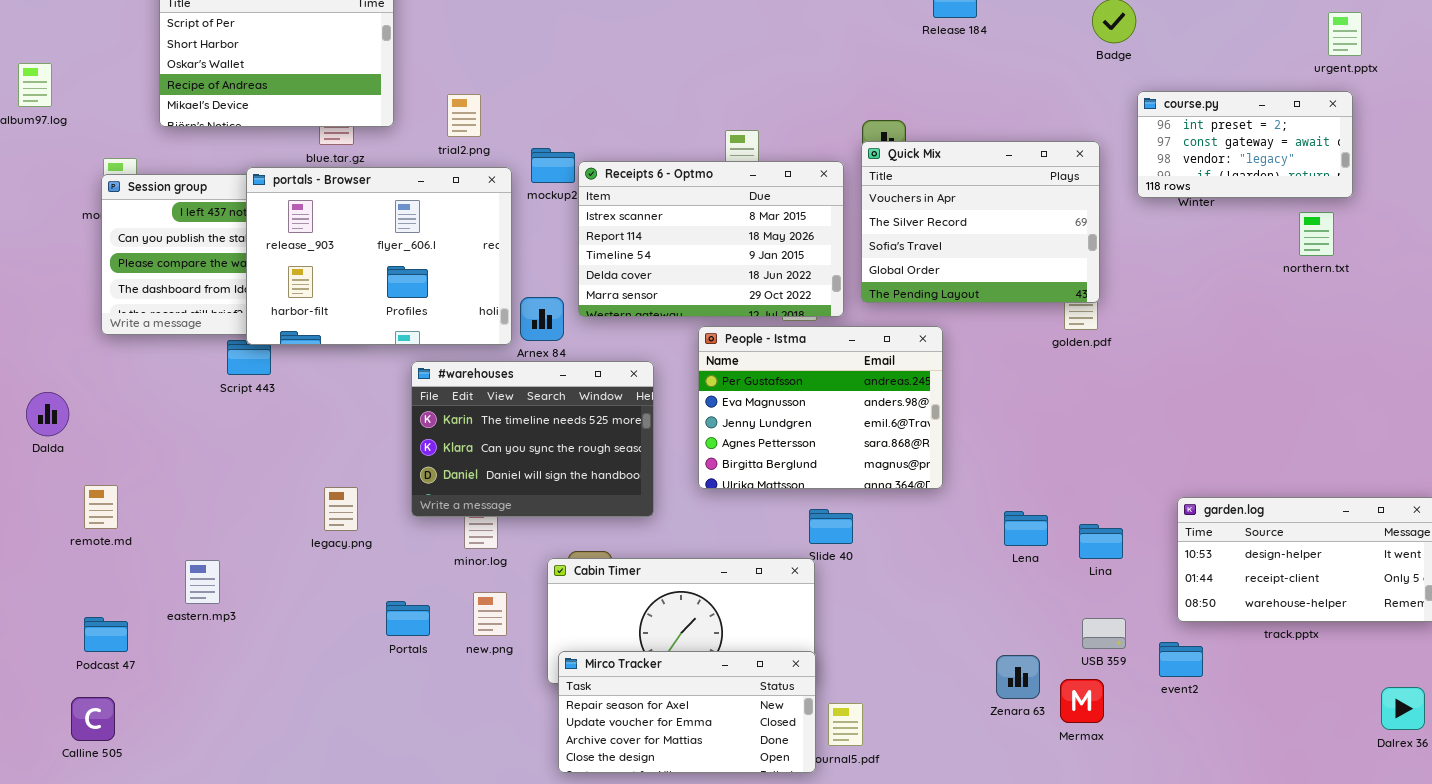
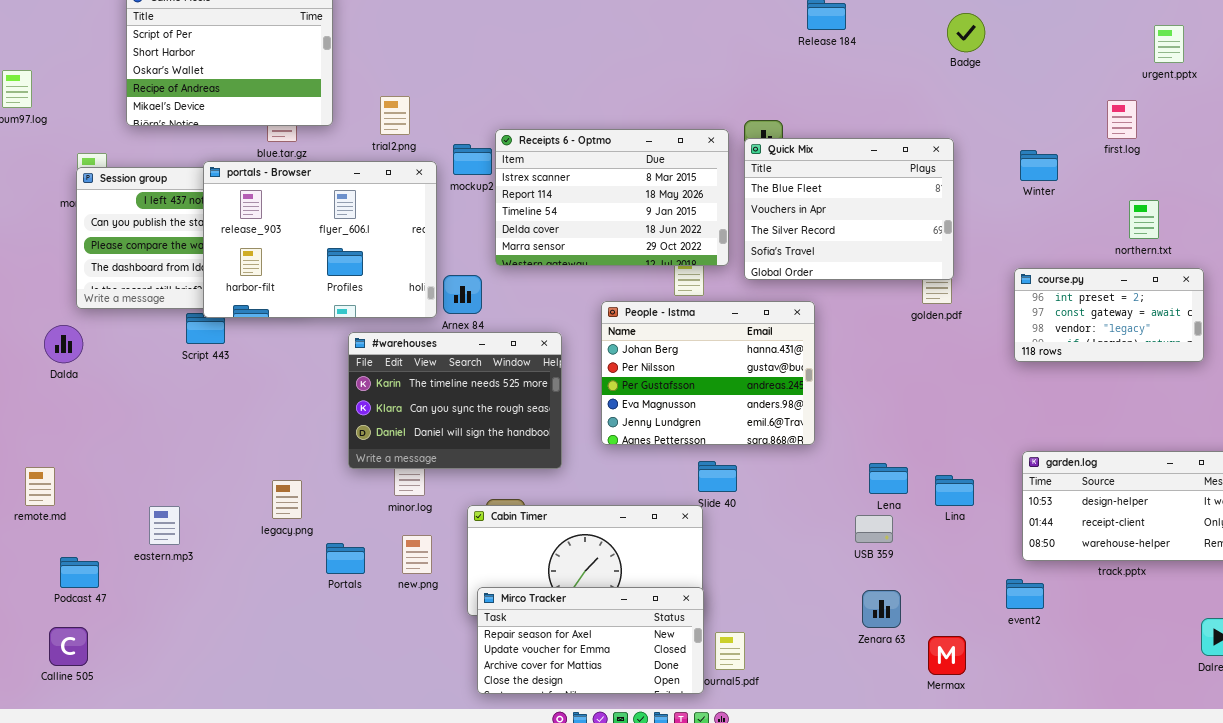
course.py: [1137,91,1353,198] -> [1014,268,1204,362], moved
Quick Mix: [861,141,1100,303] -> [744,138,954,280], scrolled up 1 row
Receipts 6 - Optmo: [578,161,844,317] -> [495,129,729,266], moved
People - Istma: [698,326,943,489] -> [601,301,815,445], scrolled up 2 rows
Dalda: [26,392,69,436] -> [44,325,83,363], moved
remote.md: [84,485,118,529] -> [25,467,55,506], moved
legacy.png: [324,487,358,531] -> [272,480,302,519], moved
USB 359: [1082,618,1126,649] -> [855,515,893,543], moved
Mermax: [1060,679,1104,723] -> [928,636,966,675], moved

